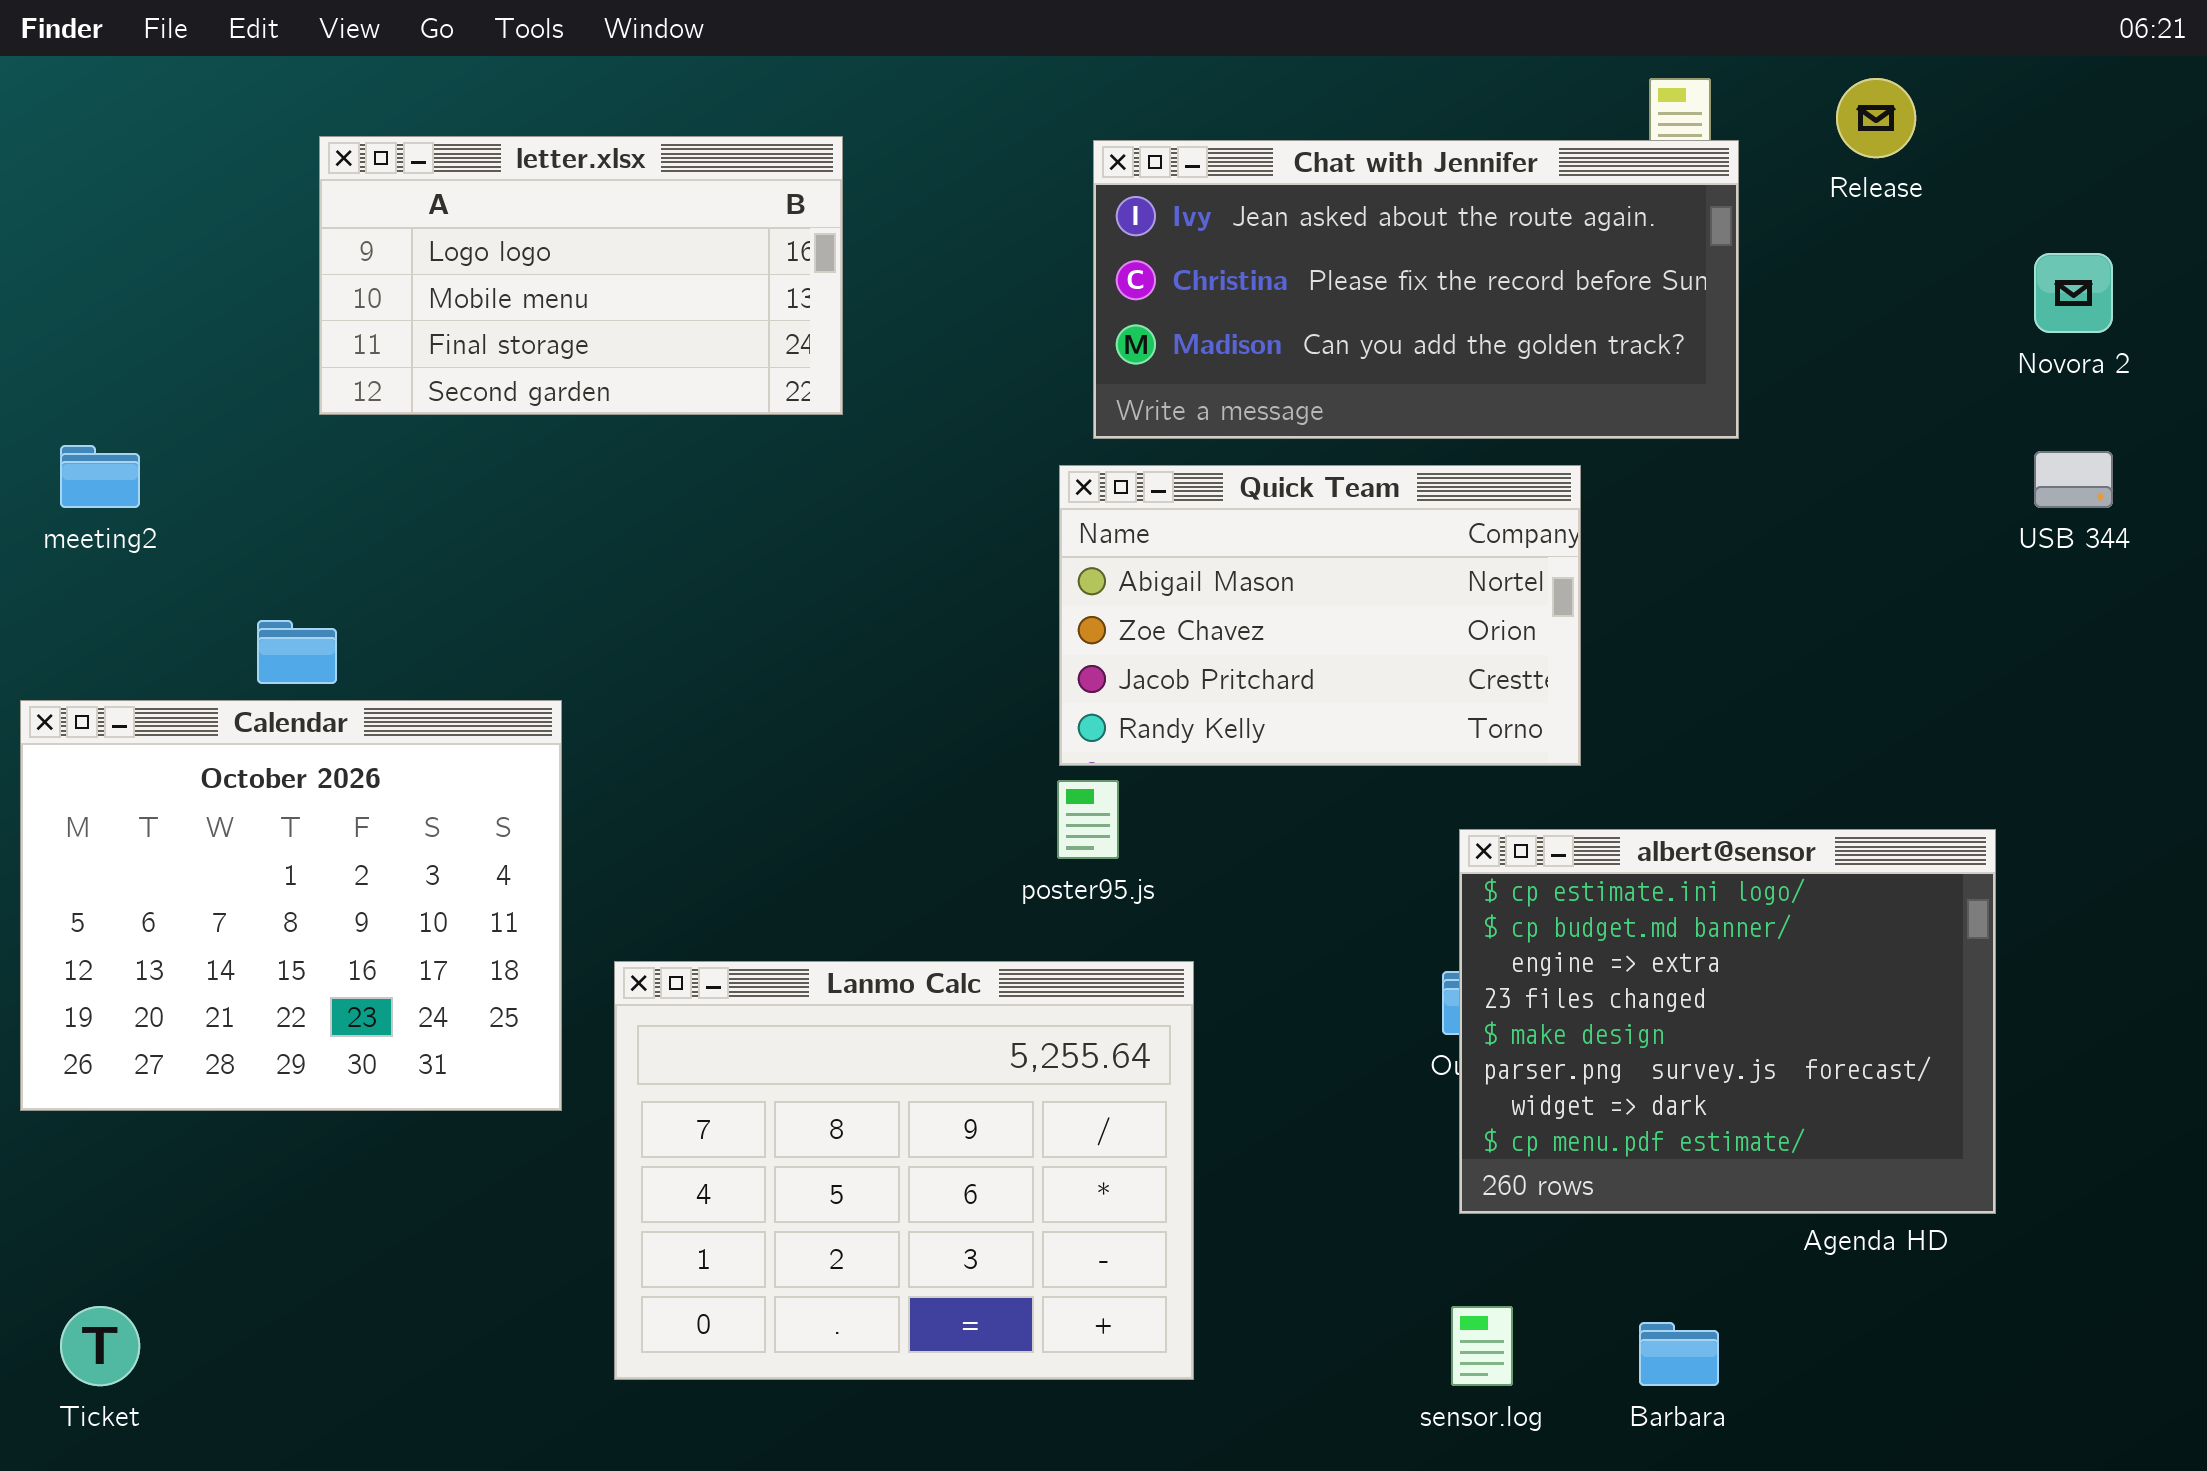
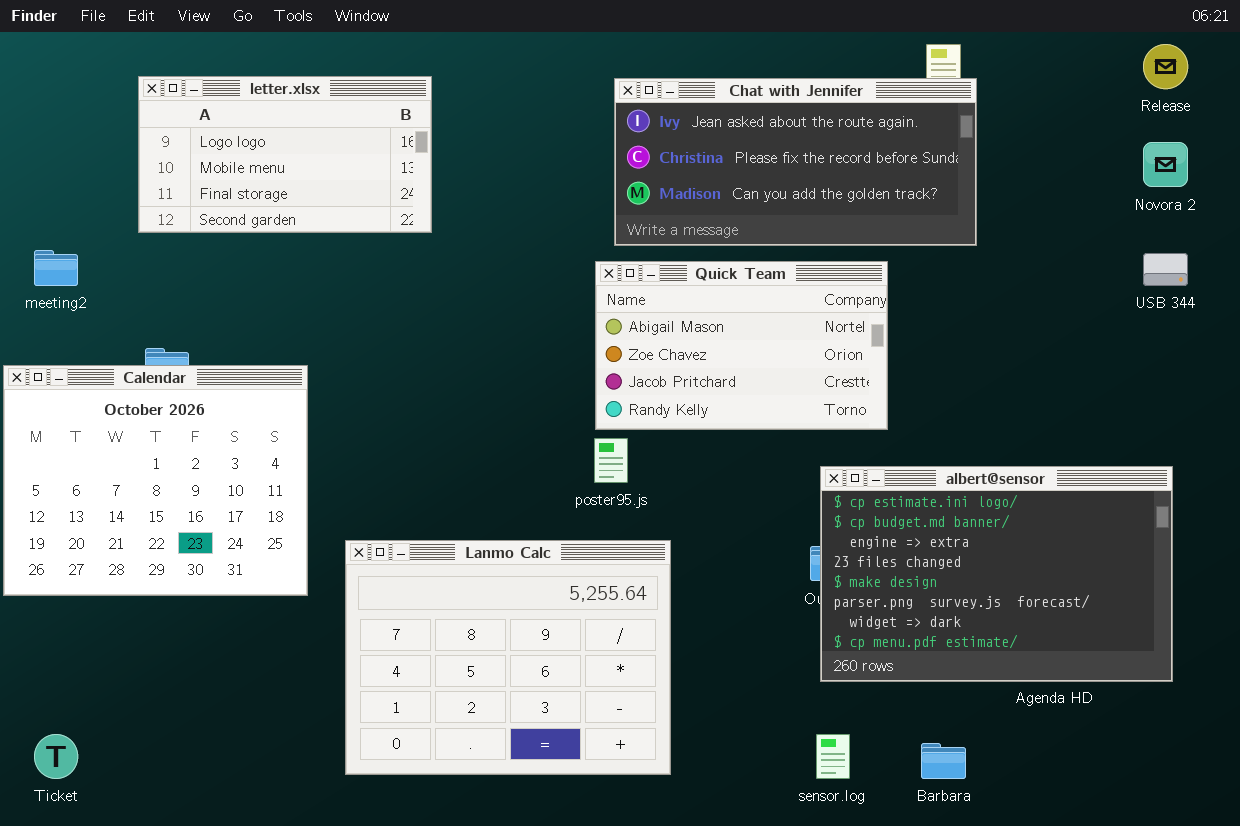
Release: [1836,78,1916,158] -> [1143,44,1188,89], moved
letter.xlsx: [319,136,843,415] -> [138,76,432,233], moved
Calendar: [20,700,562,1111] -> [3,365,308,596], moved
albert@sensor: [1459,829,1996,1214] -> [820,466,1173,682], resized

